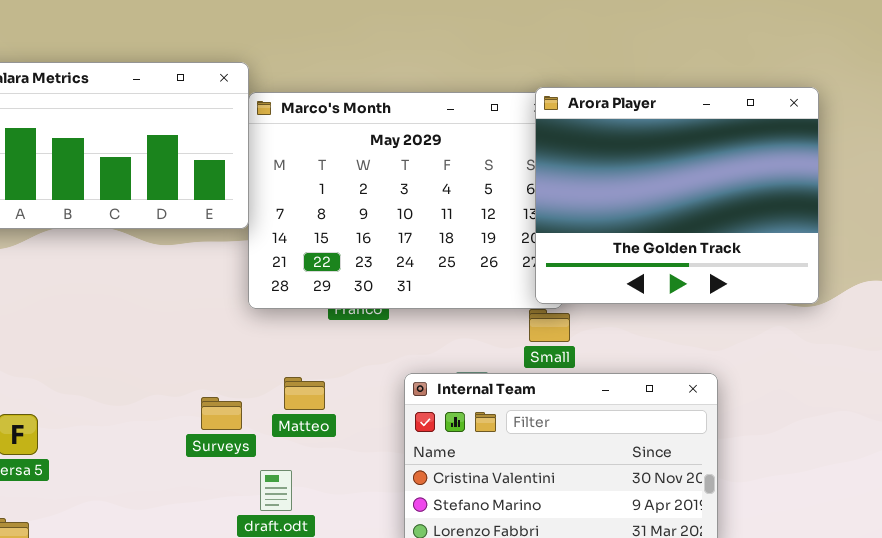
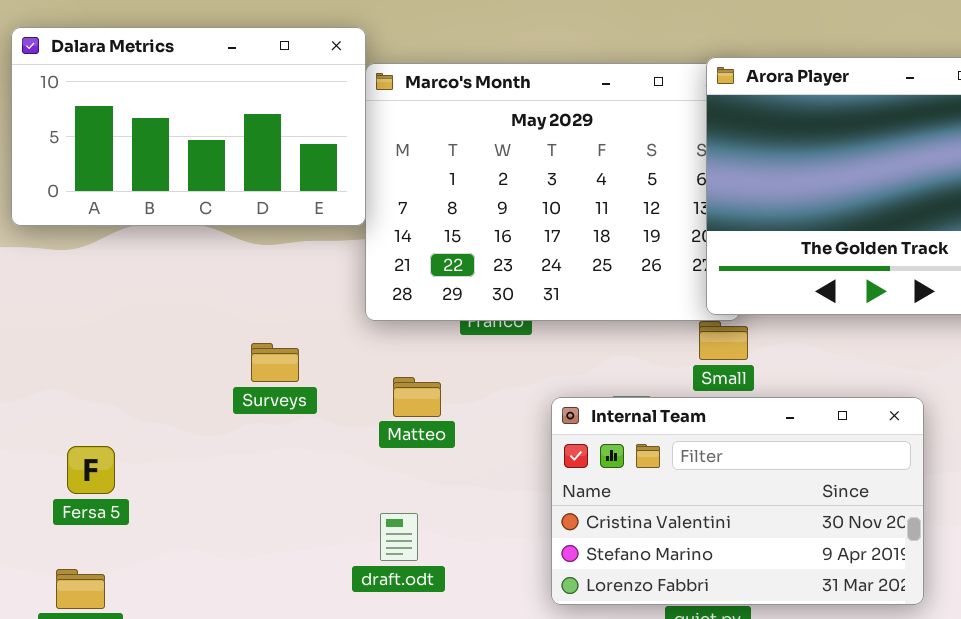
Matteo: [284,377,325,410] -> [393,377,441,417], moved
Surveys: [201,397,242,430] -> [251,343,299,382], moved

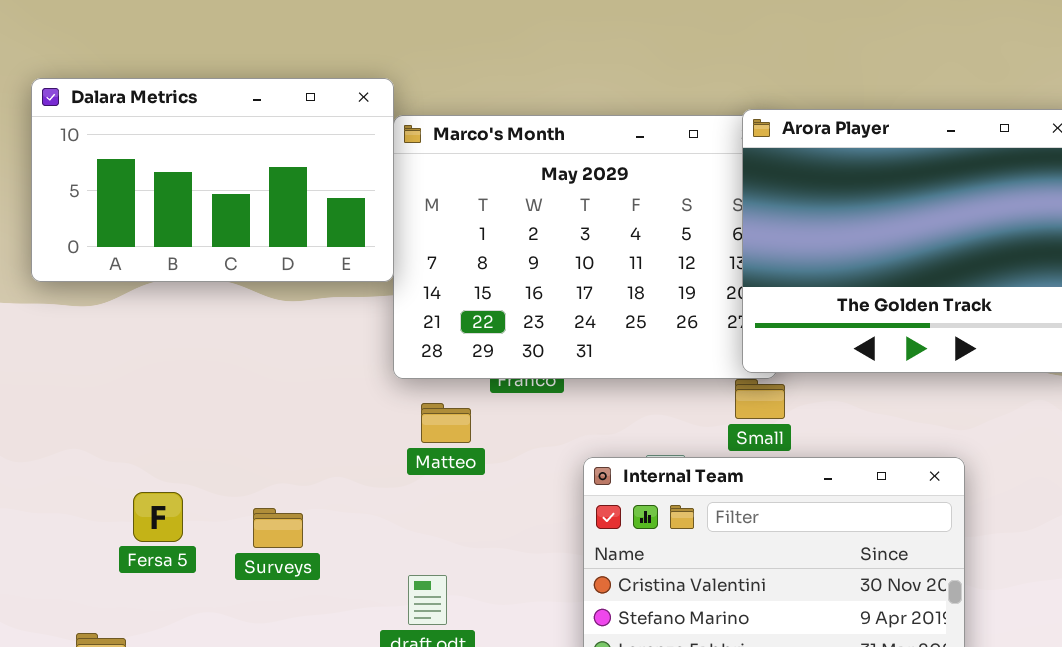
Surveys: [251,343,299,382] -> [253,508,303,548], moved
Matteo: [393,377,441,417] -> [421,403,471,443], moved
Fersa 5: [67,446,115,494] -> [133,492,183,542], moved

